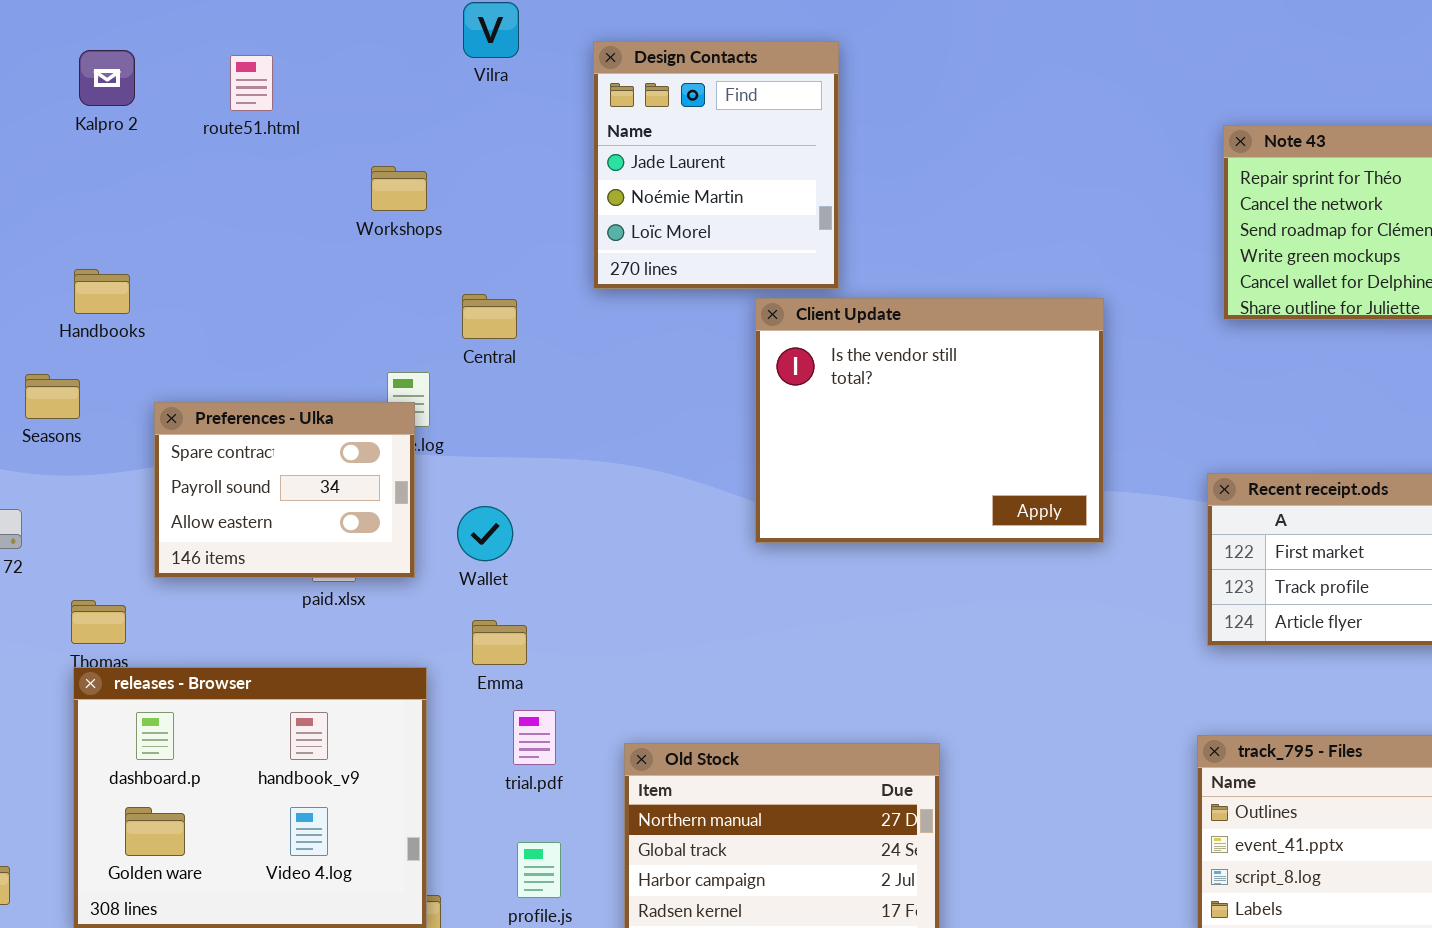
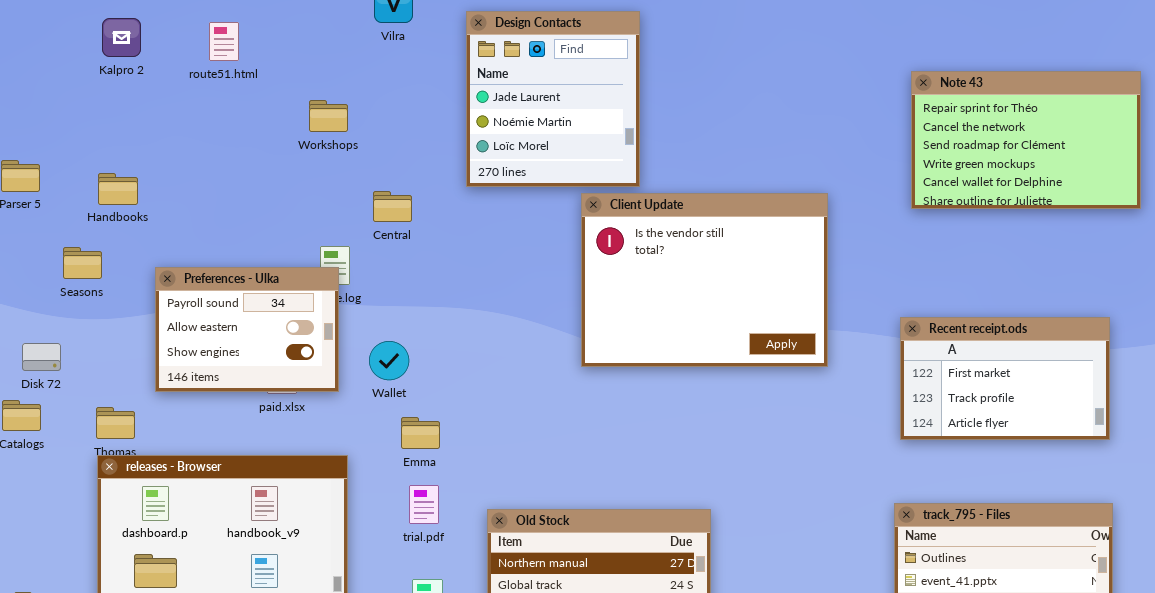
Preferences - Ulka: [154,402,415,578] -> [155,267,339,392], scrolled down 1 row
Emma: [472,620,527,665] -> [401,417,440,449], moved

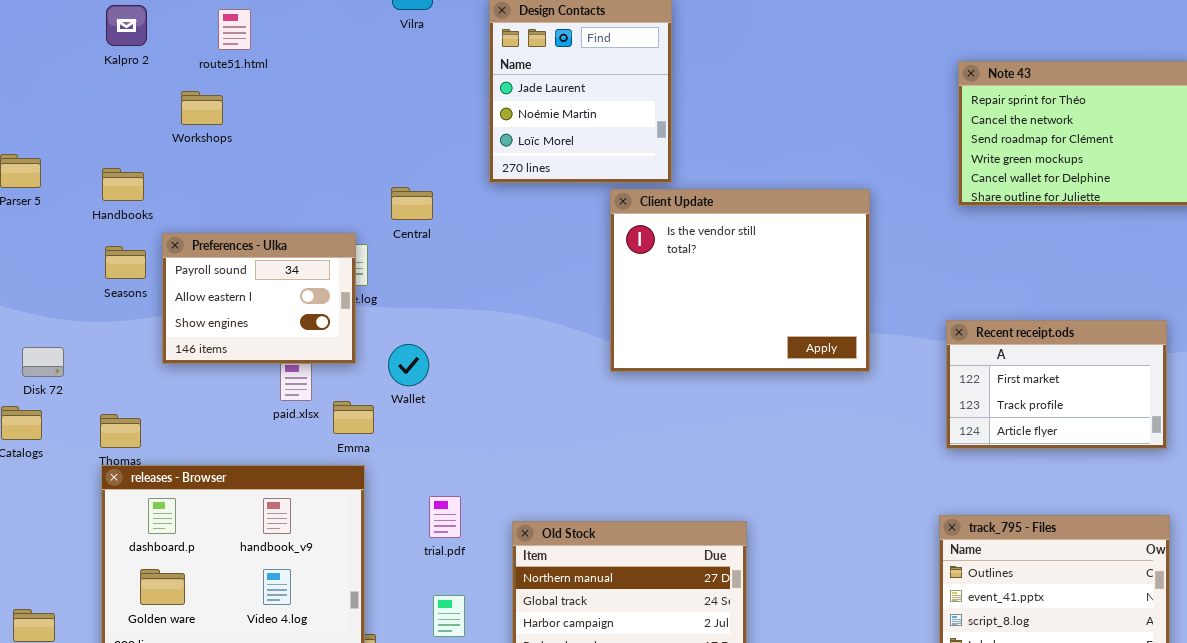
Workshops: [309,100,348,132] -> [181,91,223,125], moved
Seasons: [63,247,102,279] -> [105,246,146,279], moved
Preferences - Ulka: [155,267,339,392] -> [162,233,356,364], moved
Emma: [401,417,440,449] -> [333,401,374,434], moved

